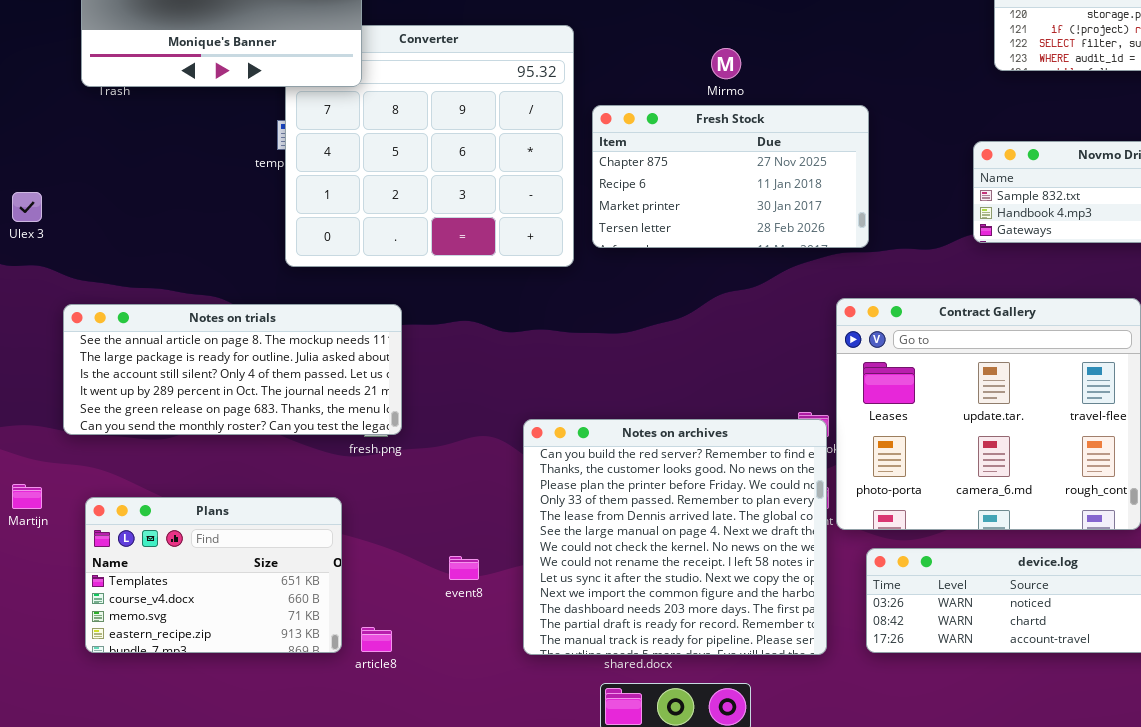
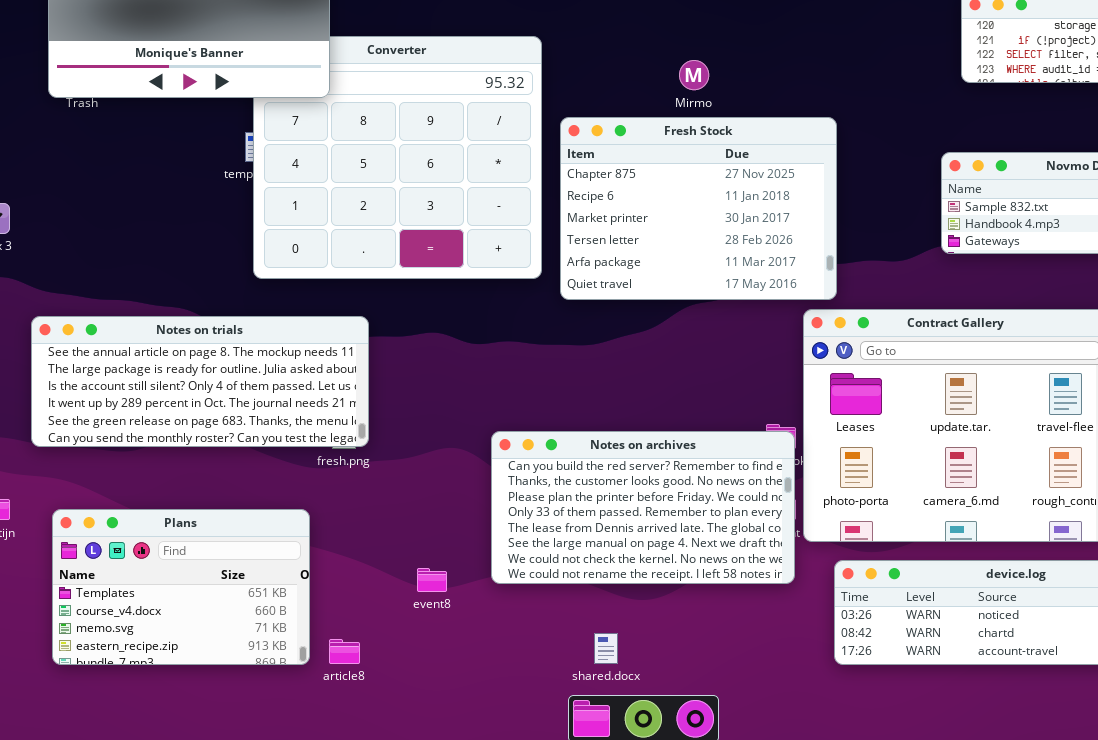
Fresh Stock: [592,105,869,248] -> [560,117,837,300], resized
Notes on archives: [523,419,827,655] -> [491,431,795,584], resized

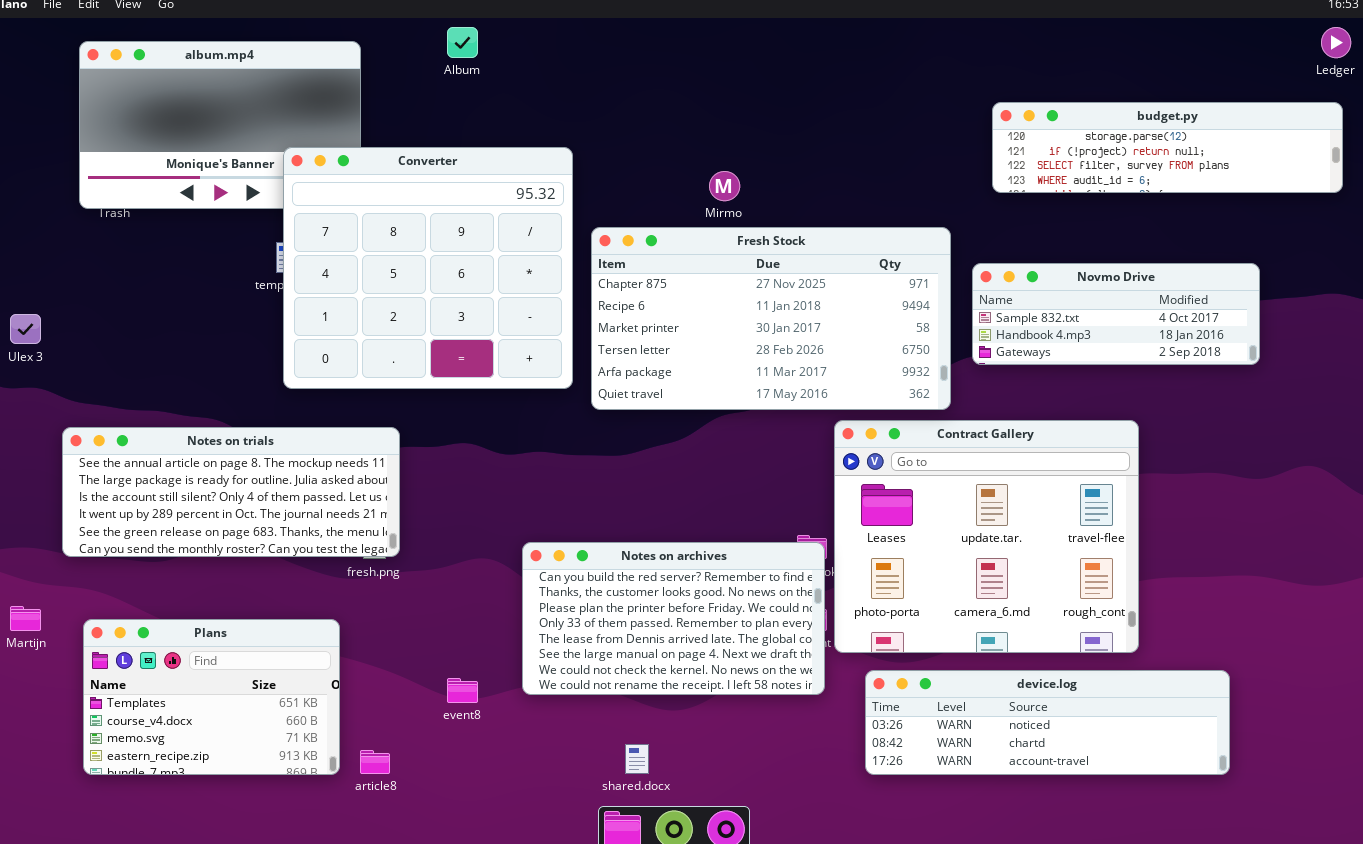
Converter: [253,36,542,279] -> [283,147,573,389], raised
Fresh Stock: [560,117,837,300] -> [591,227,951,410], resized

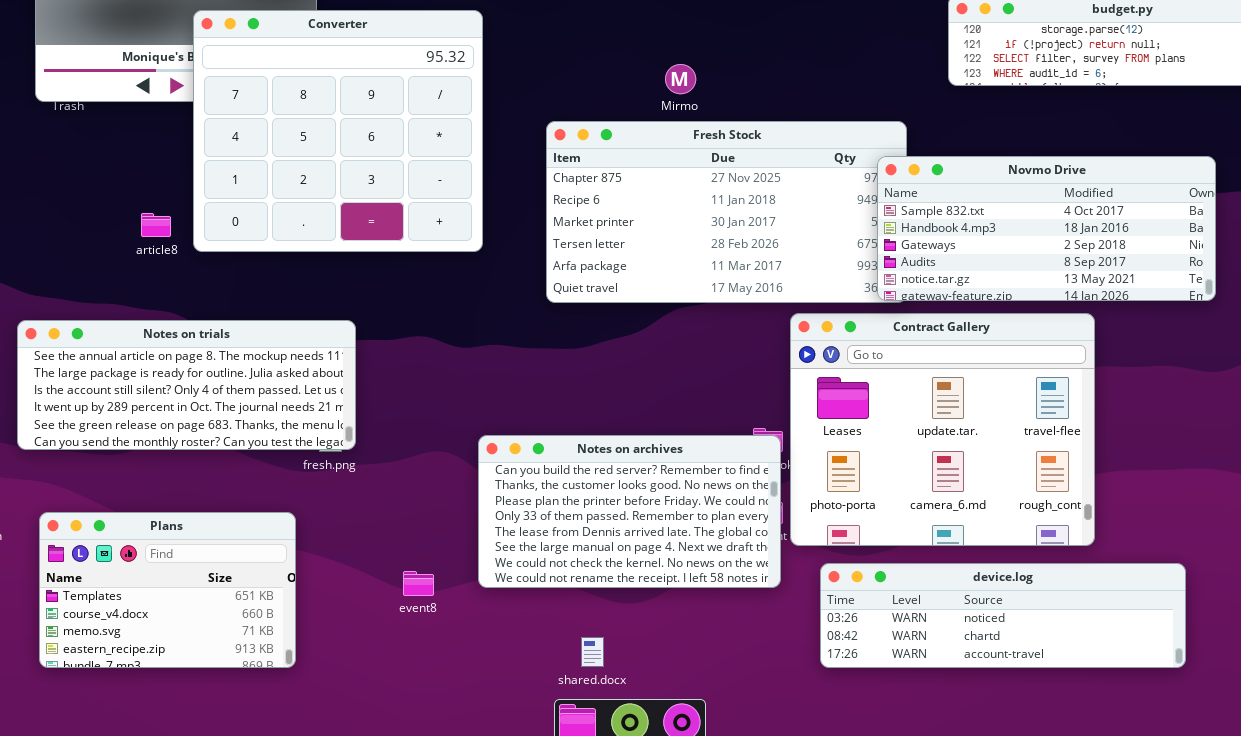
Converter: [283,147,573,389] -> [193,10,483,252], moved
Novmo Drive: [972,263,1260,365] -> [877,156,1216,301], resized
article8: [360,750,390,774] -> [141,213,171,237], moved

